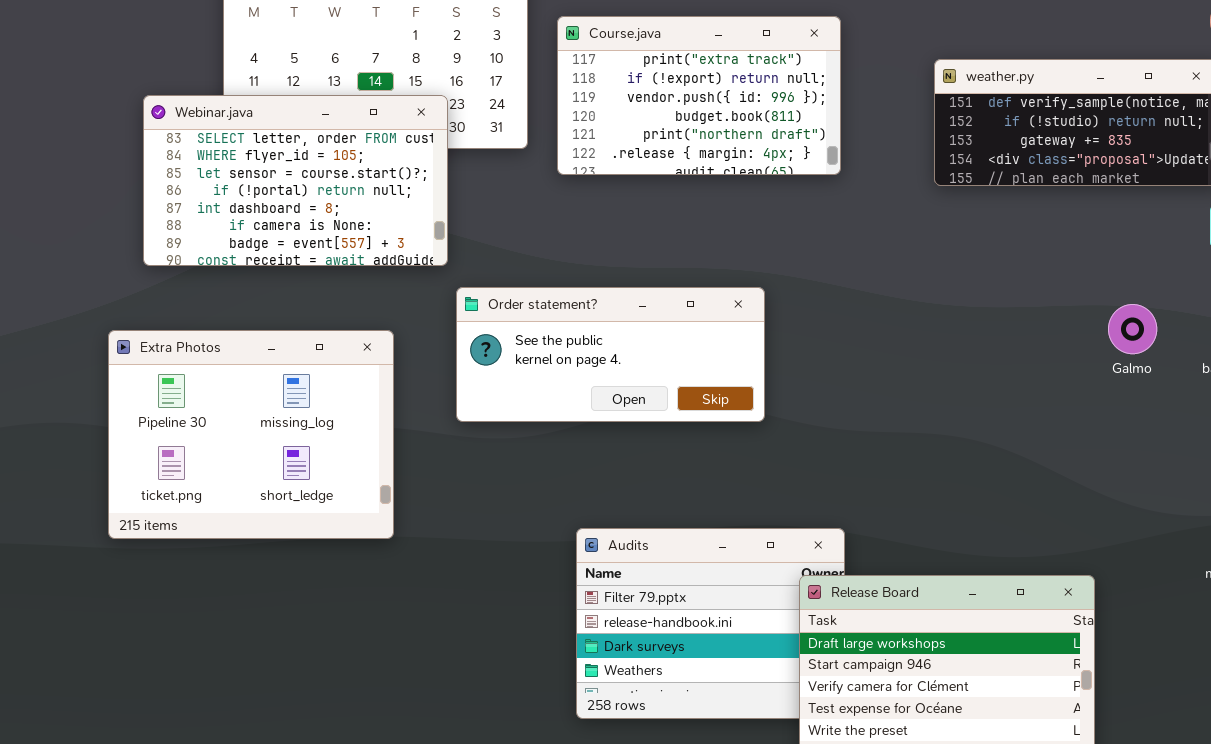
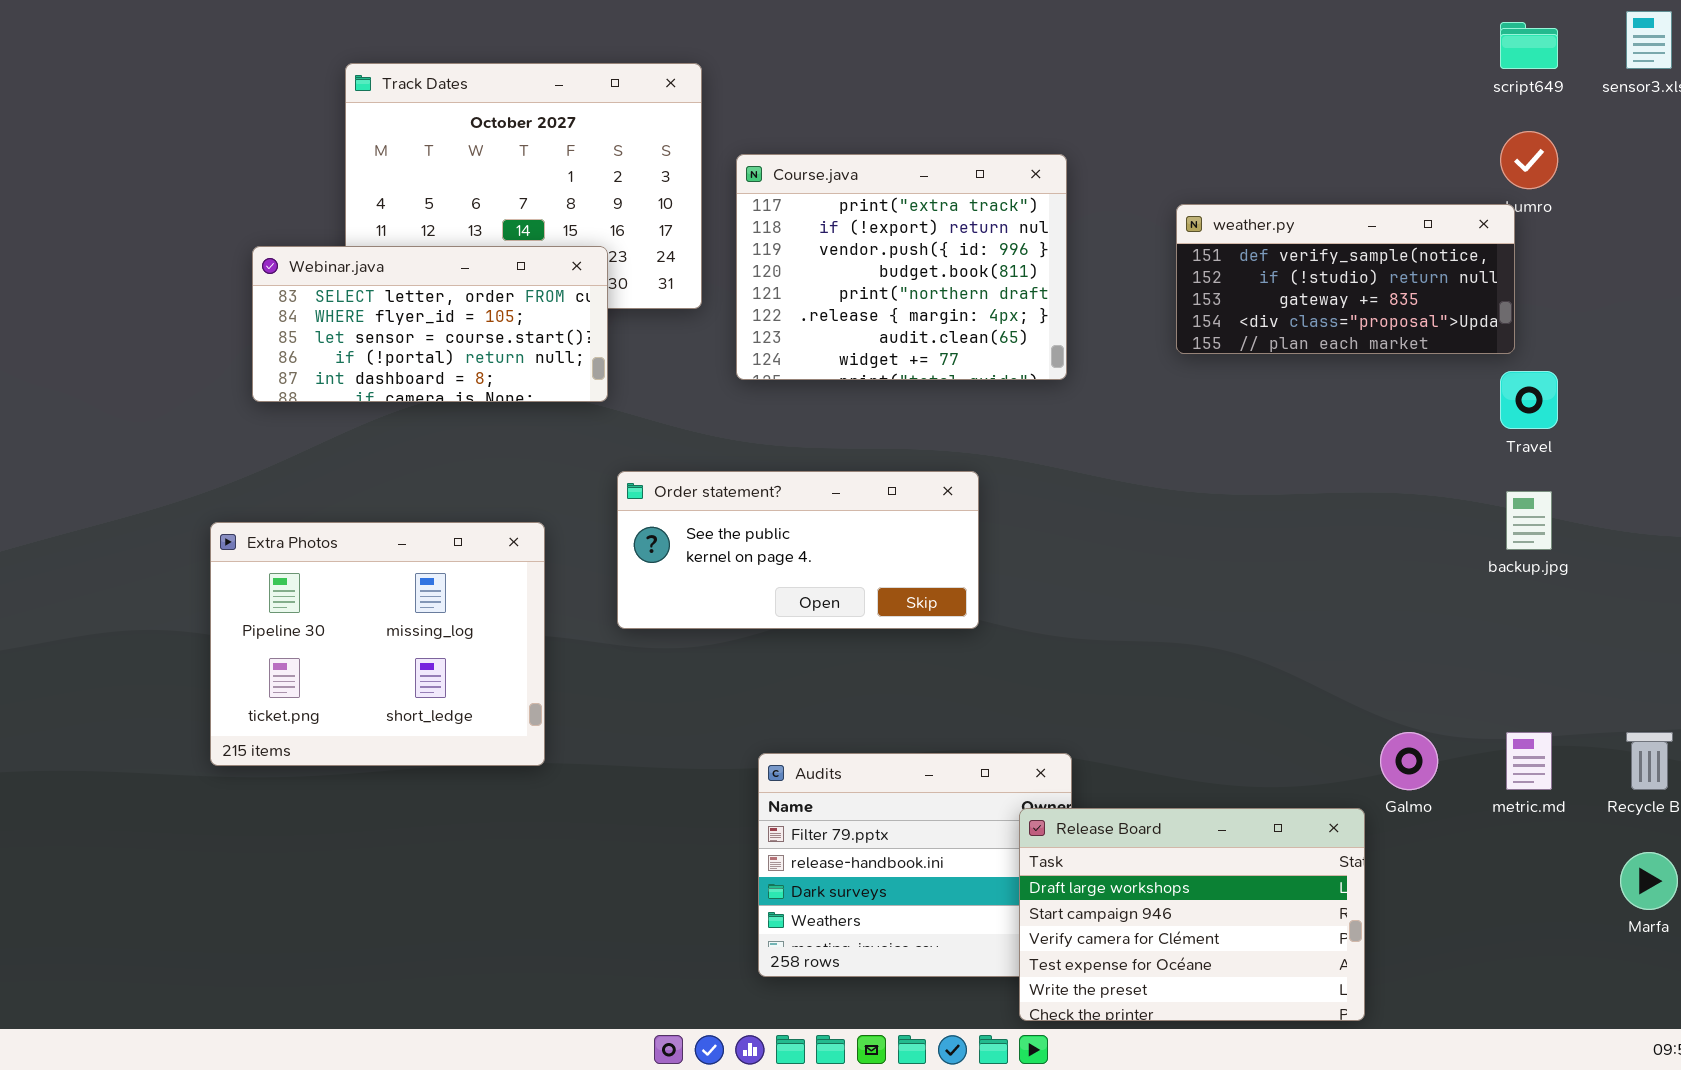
Course.java: [557,16,841,175] -> [736,154,1067,380], resized
Webinar.java: [143,95,448,266] -> [252,246,608,402], resized
Galmo: [1108,304,1157,354] -> [1380,732,1438,790], moved

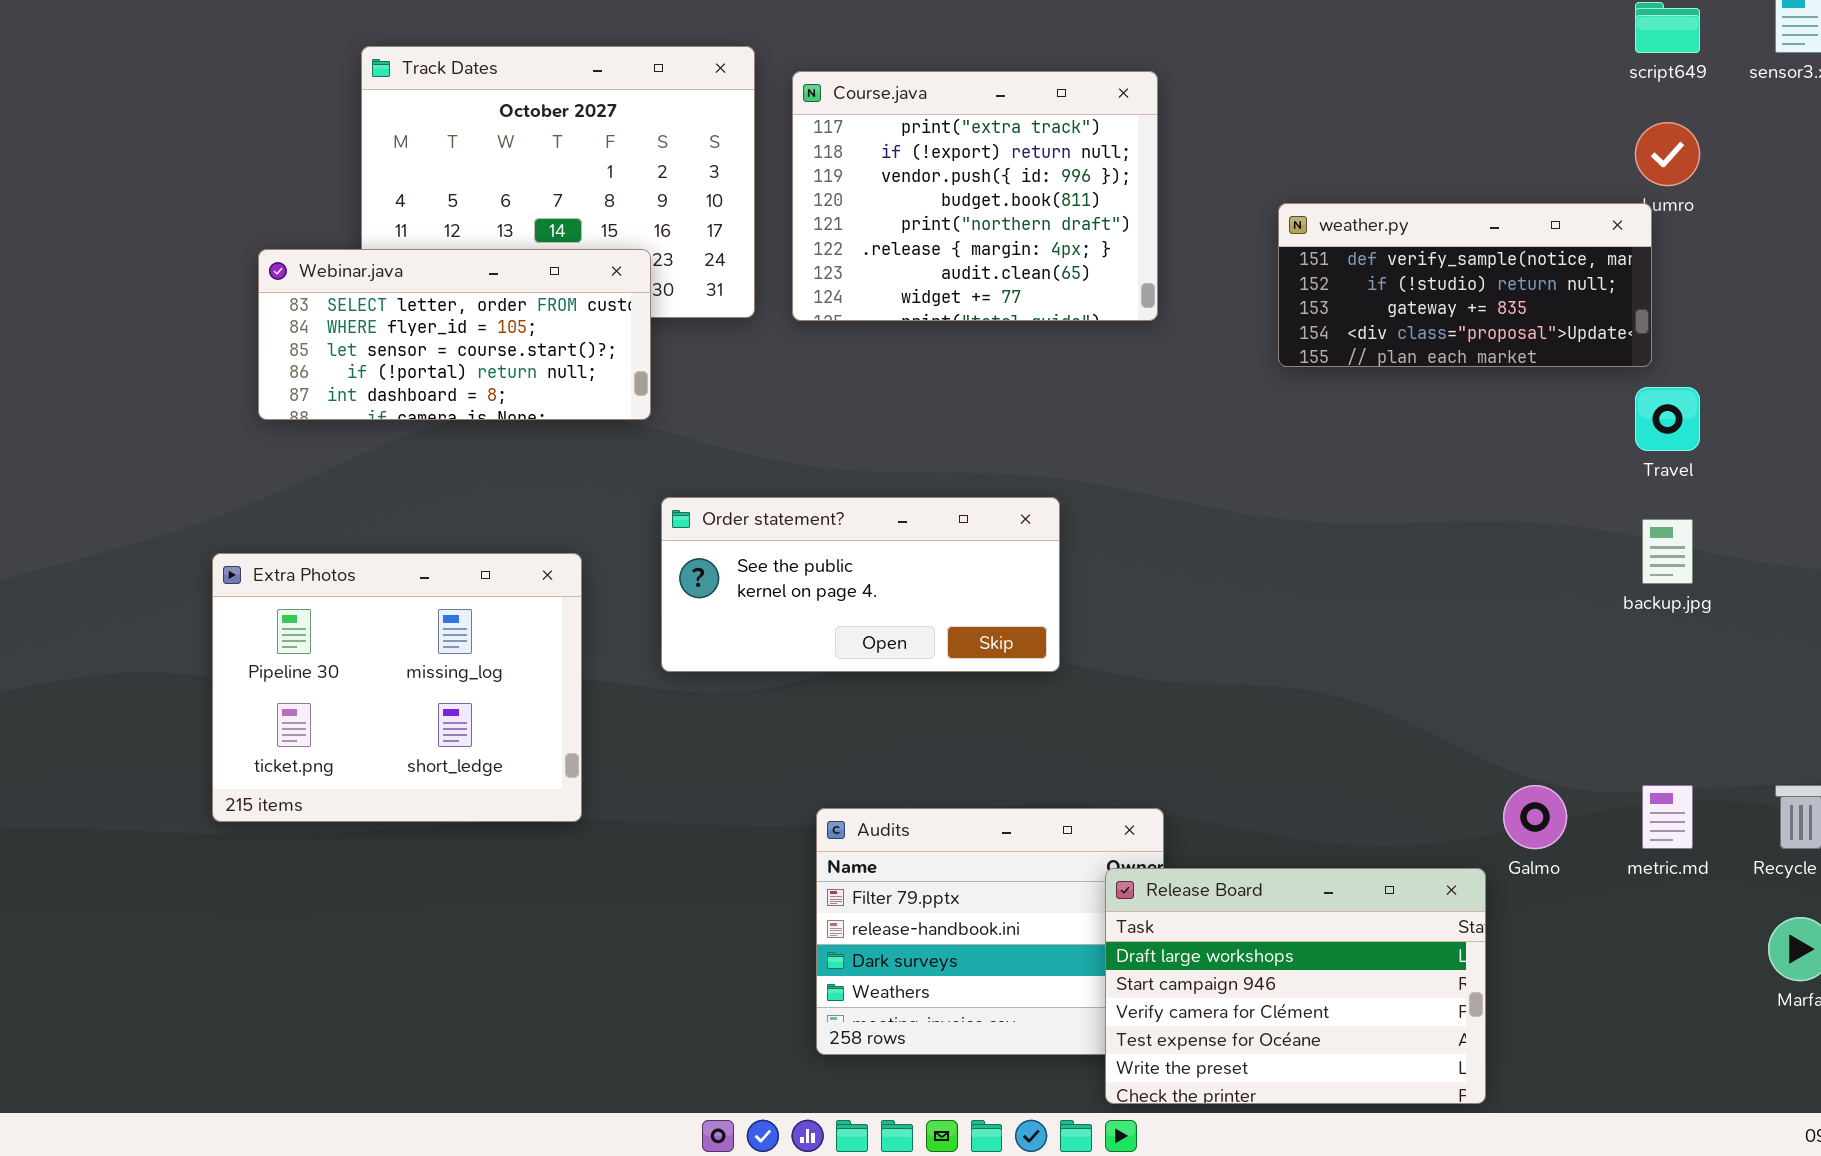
Course.java: [736,154,1067,380] -> [792,71,1158,321], moved

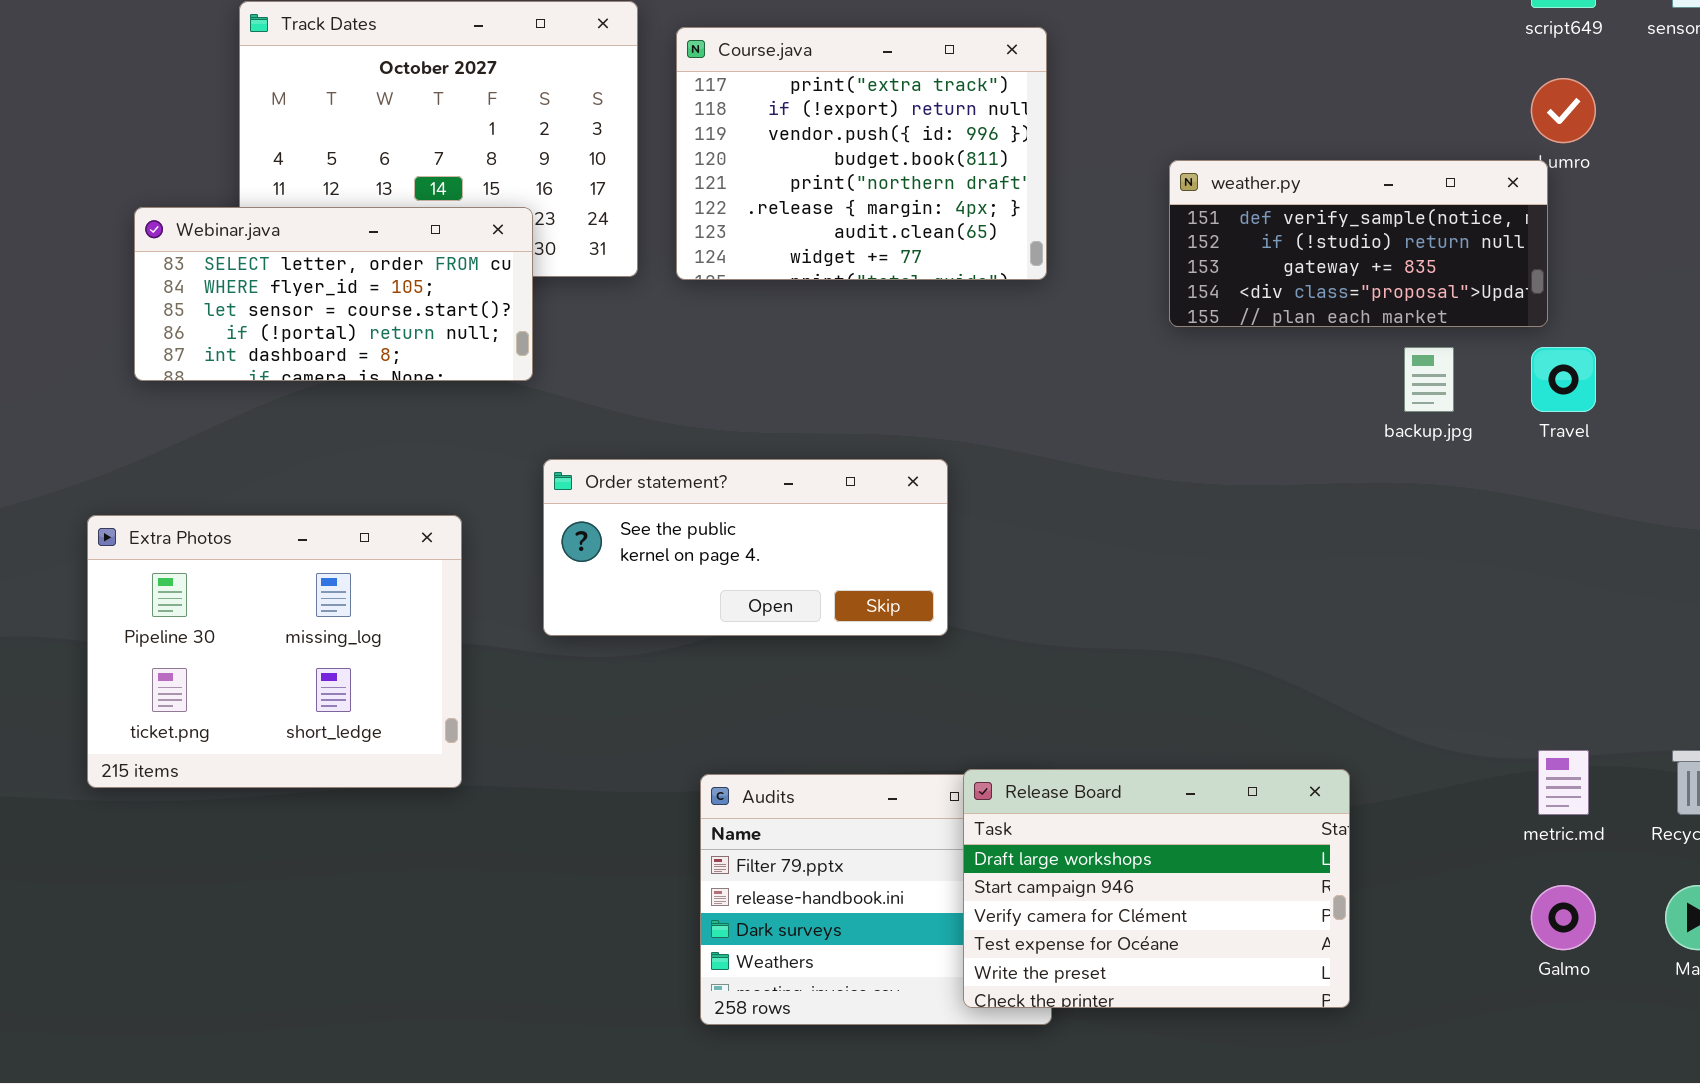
backup.jpg: [1642,519,1693,584] -> [1404,347,1454,412], moved
Galmo: [1503,785,1567,849] -> [1531,885,1596,950], moved
Release Board: [1105,868,1486,1104] -> [963,769,1350,1008], moved

